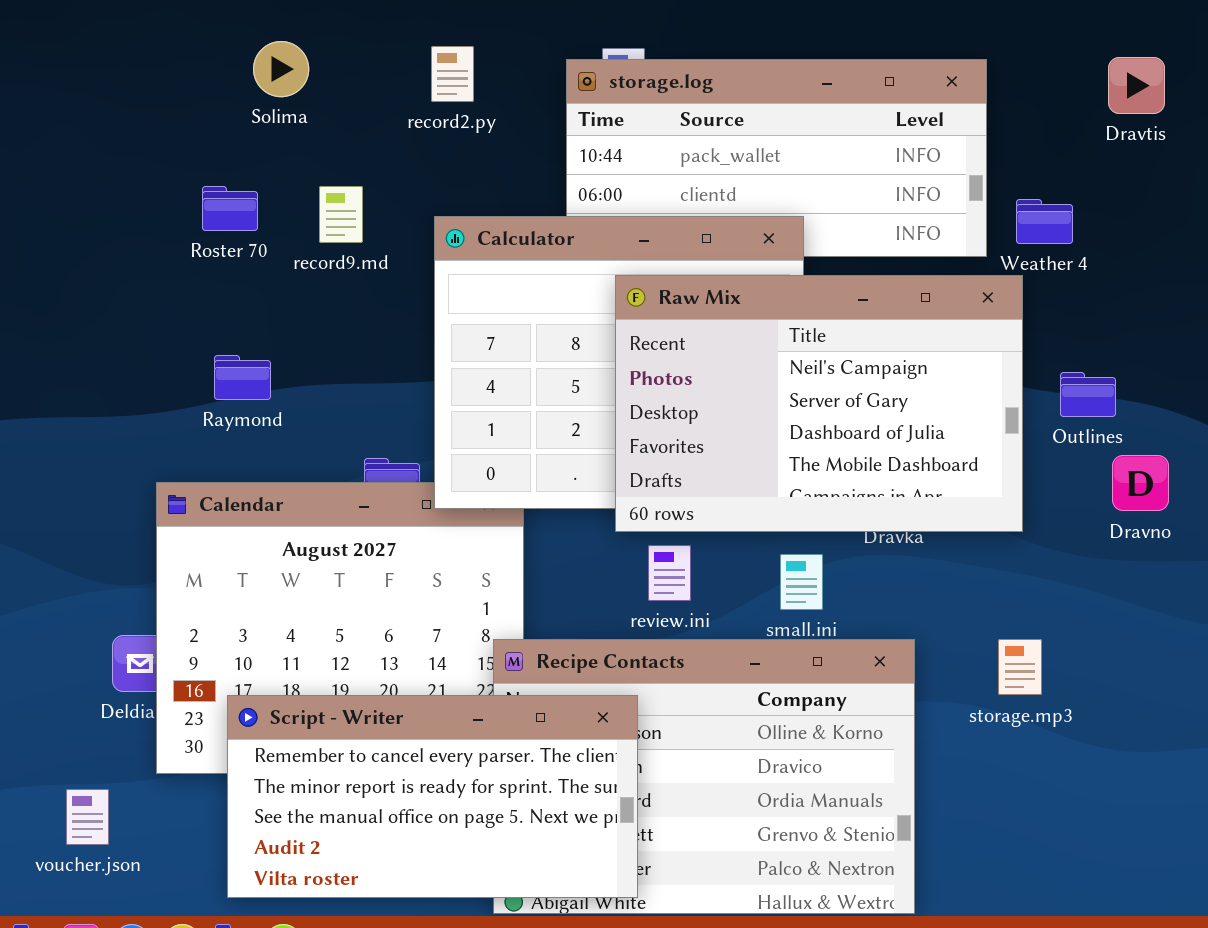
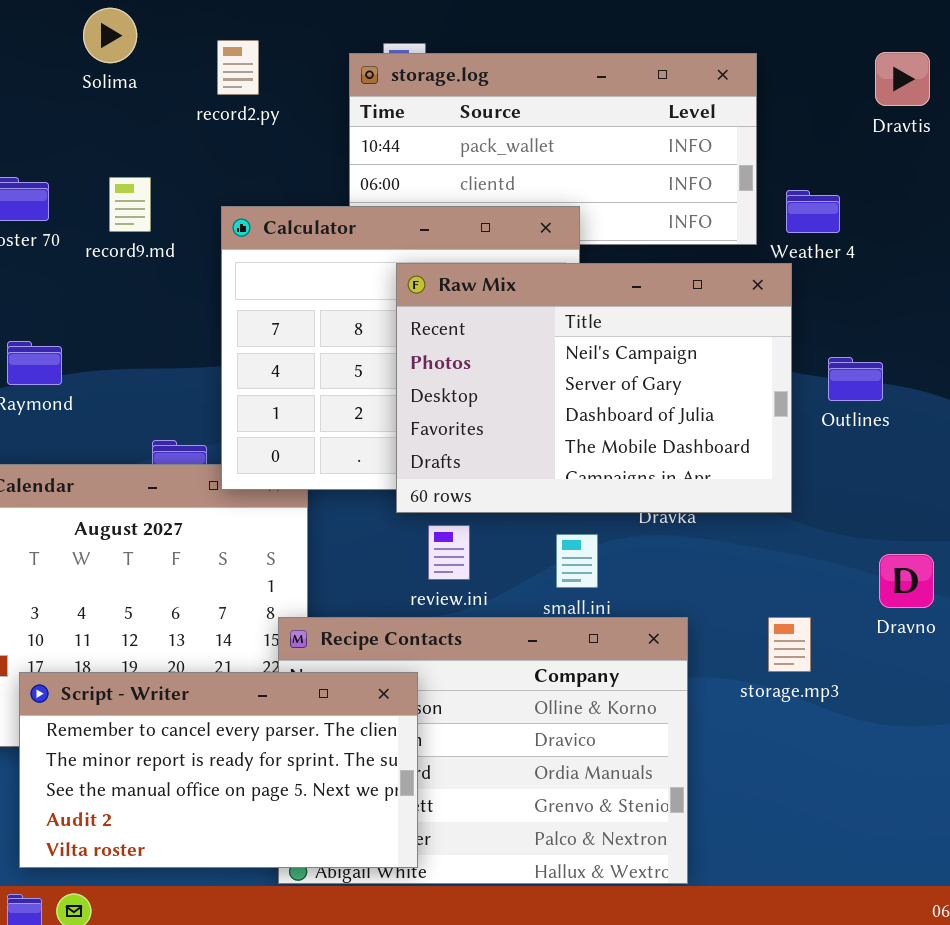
Solima: [253,41,309,97] -> [83,8,137,63], moved
Dravno: [1112,455,1169,511] -> [879,554,934,608], moved

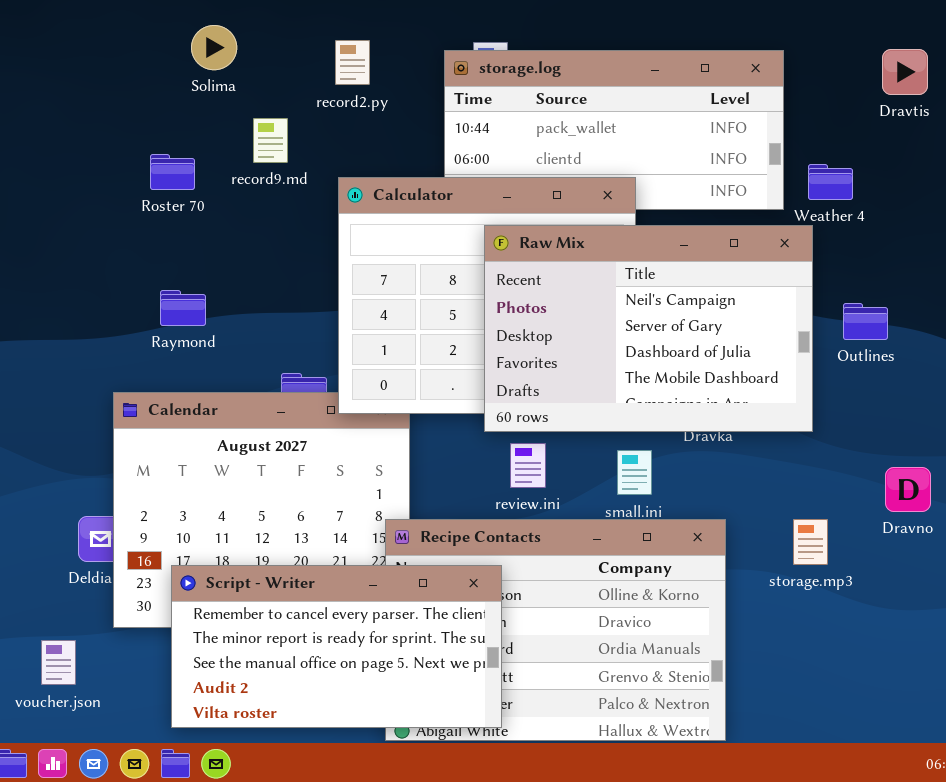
Solima: [83,8,137,63] -> [191,25,237,70], moved
record9.md: [109,177,151,232] -> [253,118,288,163], moved

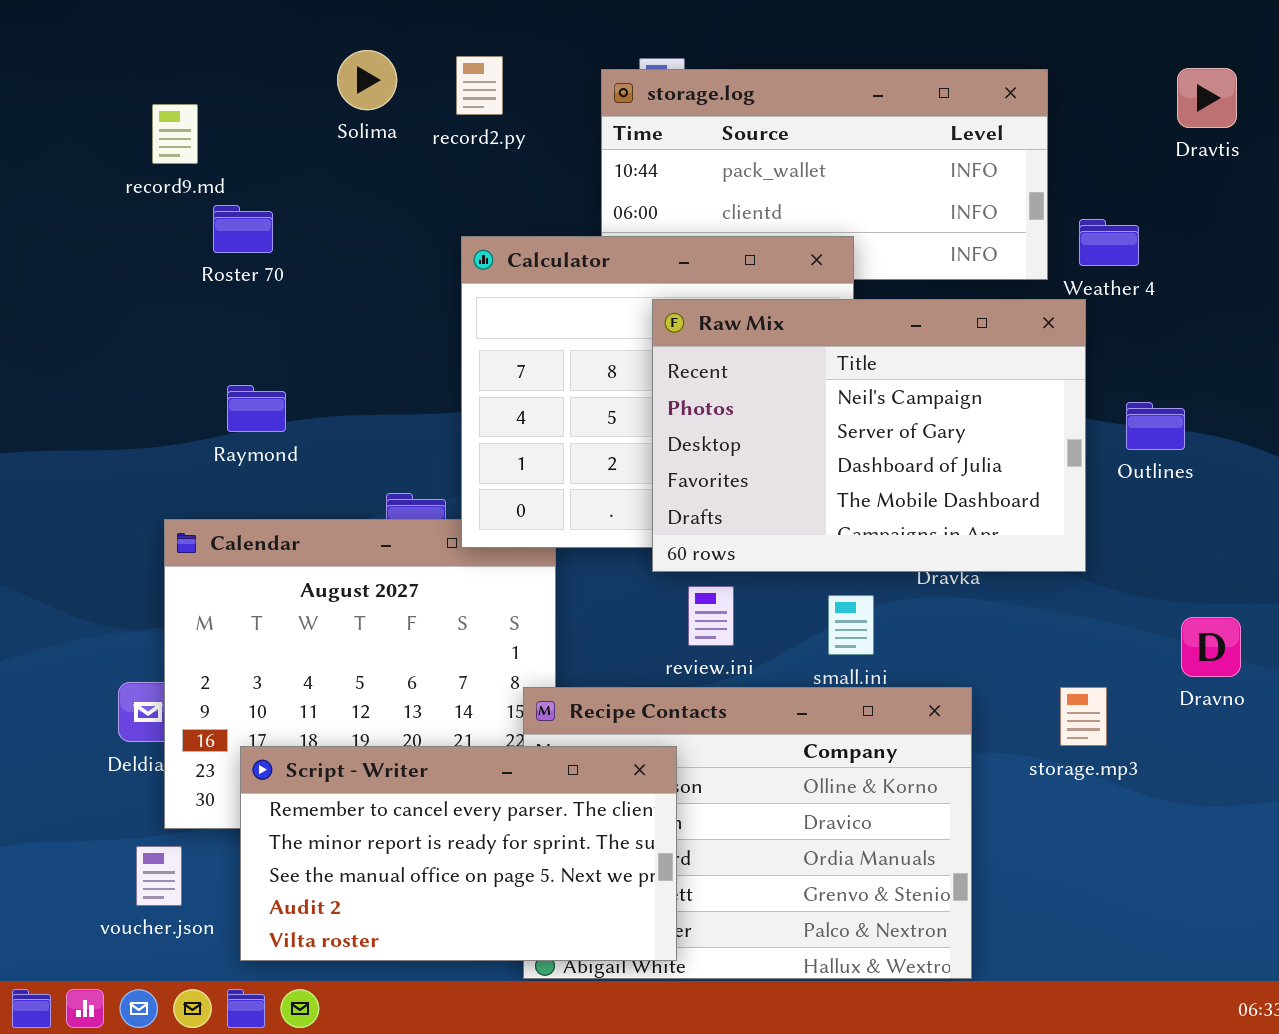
Solima: [191,25,237,70] -> [337,50,397,110], moved
record9.md: [253,118,288,163] -> [152,104,198,164], moved
voucher.json: [41,640,76,685] -> [136,846,182,906], moved

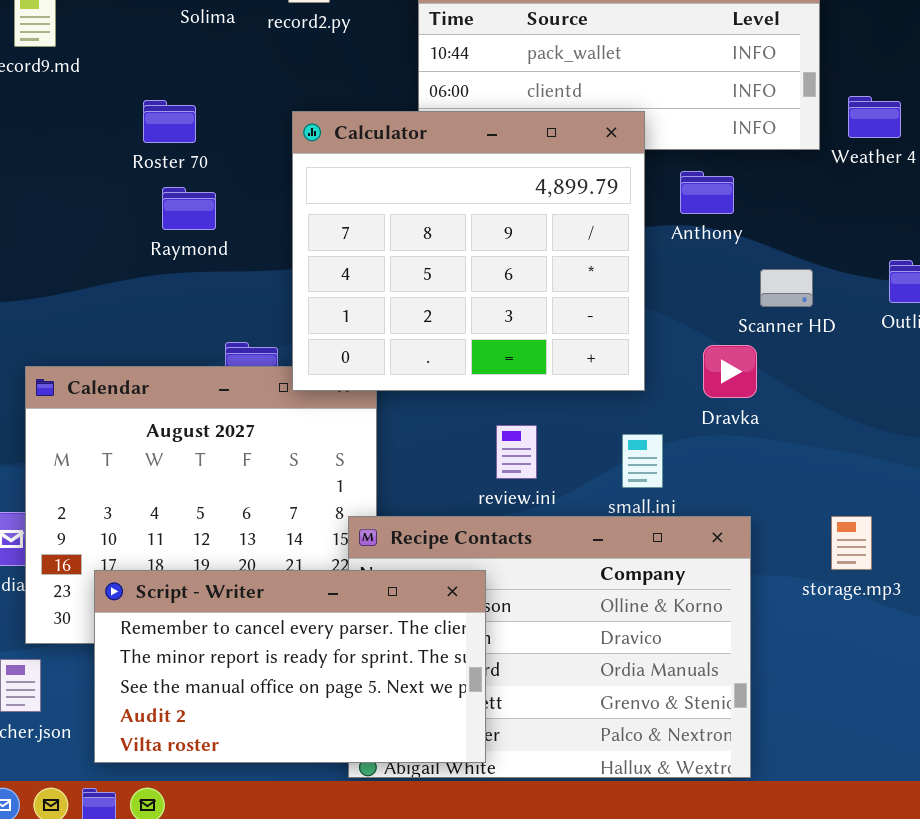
Roster 70: [213,205,273,253] -> [143,100,196,143], moved
Raw Mix: [652,299,1086,572] -> none, closed
Raymond: [227,385,286,432] -> [162,187,216,230], moved

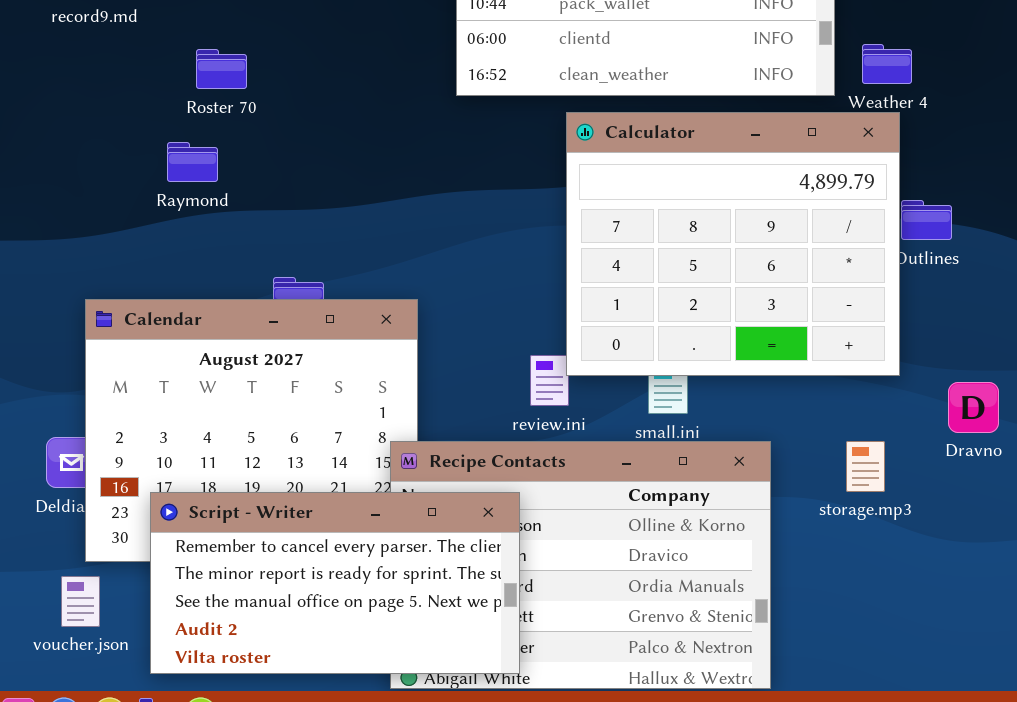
Calculator: [292,111,645,391] -> [566,112,900,376], moved
Raymond: [162,187,216,230] -> [167,142,218,182], moved

